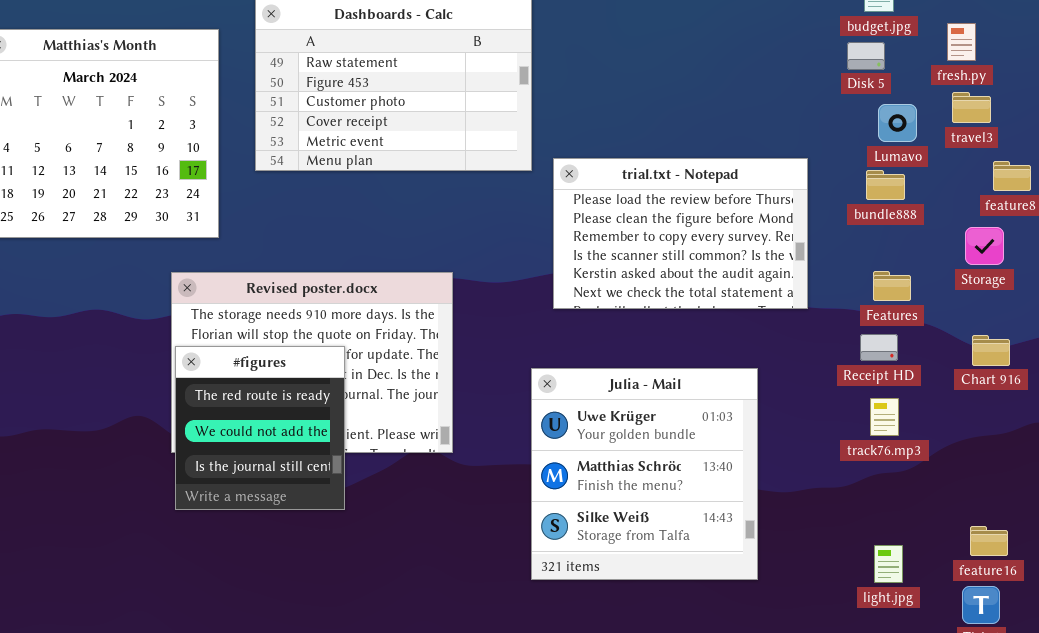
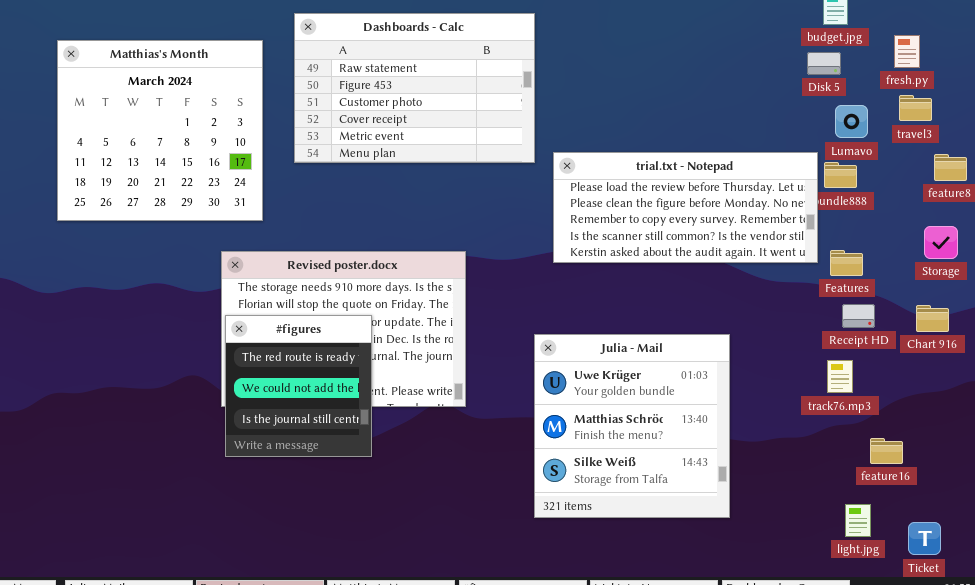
trial.txt - Notepad: [553,158,808,309] -> [553,152,818,263], resized
Storage: [965,227,1004,265] -> [924,226,958,259], moved
Receipt HD: [860,334,898,361] -> [842,304,875,328], moved
feature16: [970,526,1008,556] -> [870,438,903,464], moved
light.jpg: [874,545,903,583] -> [845,504,871,537], moved

